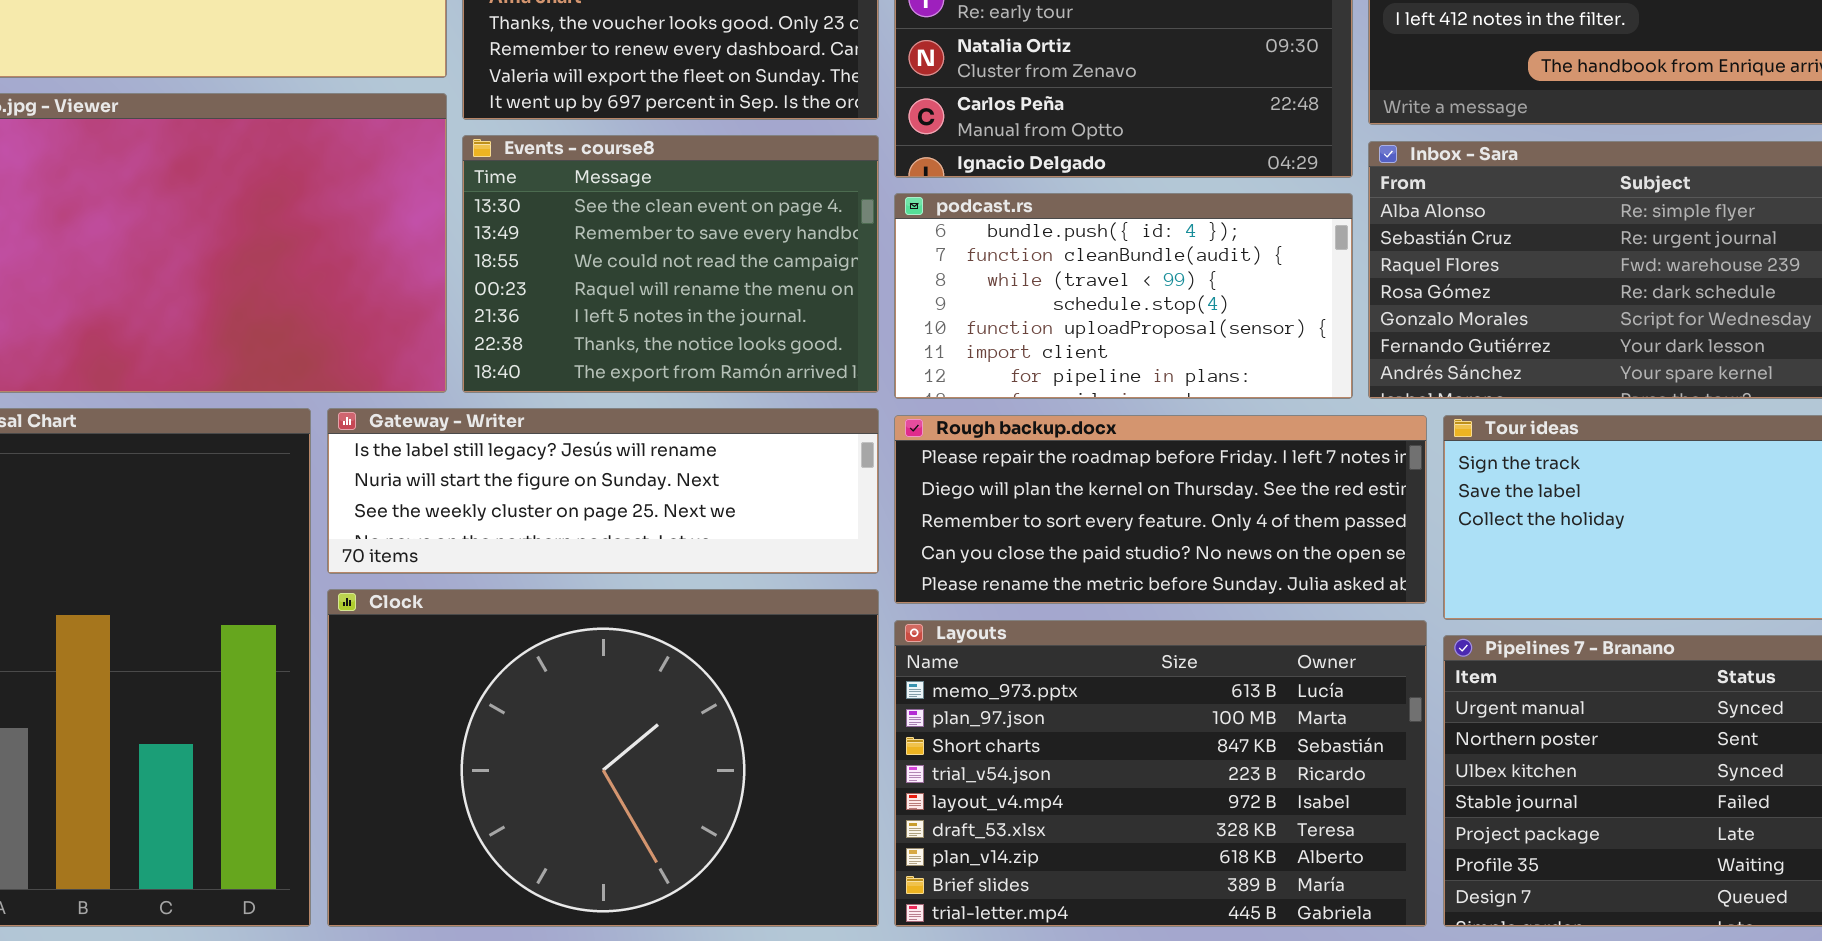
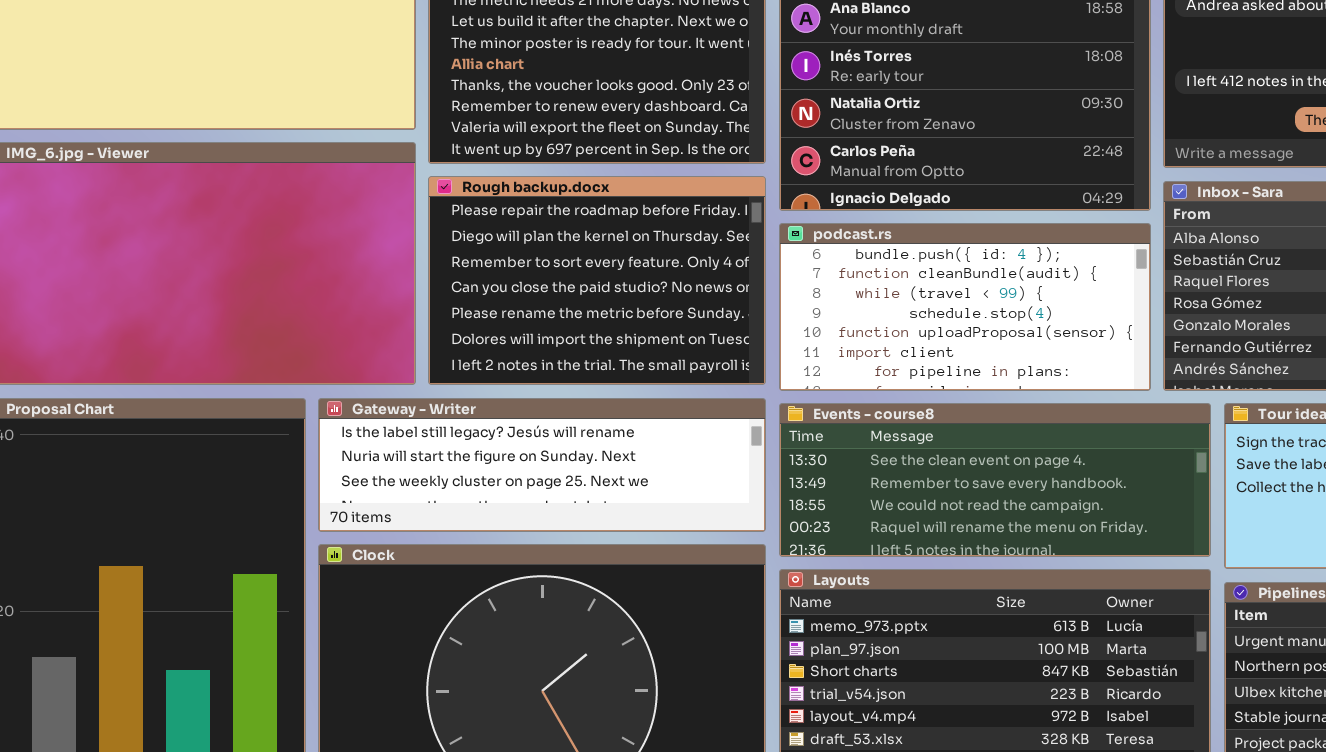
Events - course8: [462,135,879,393] -> [779,403,1211,557], moved, resized
Rough backup.docx: [894,415,1427,604] -> [428,176,766,385], moved, resized

